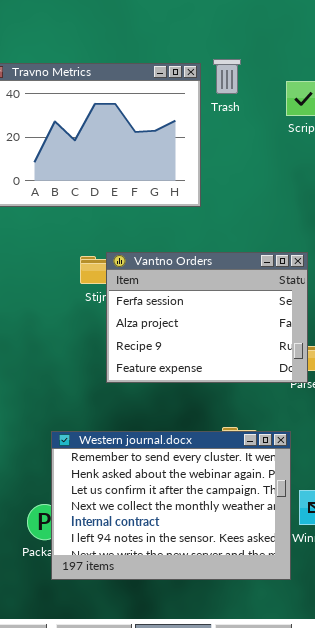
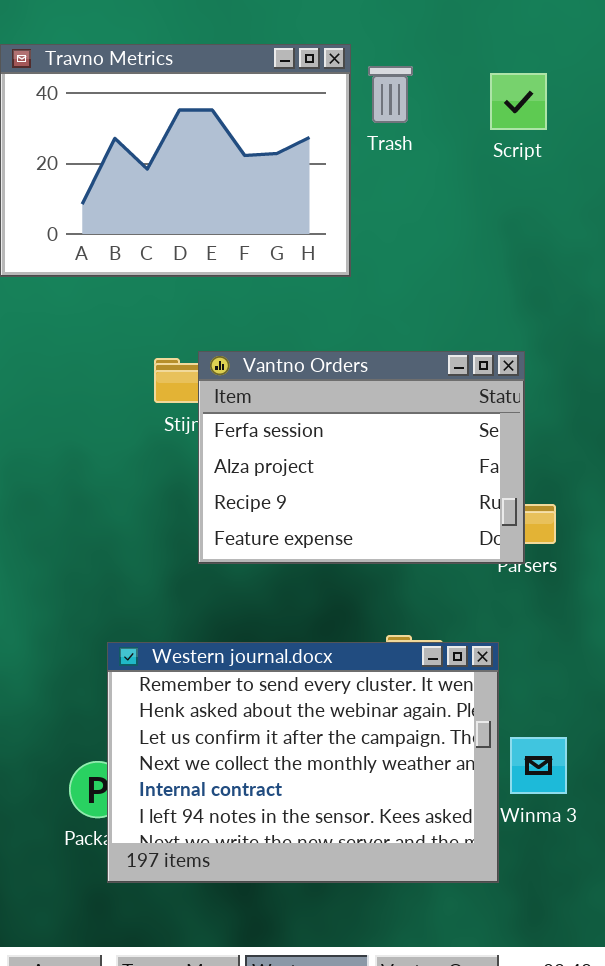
Trash: [213,59,241,94] -> [368,66,413,123], moved

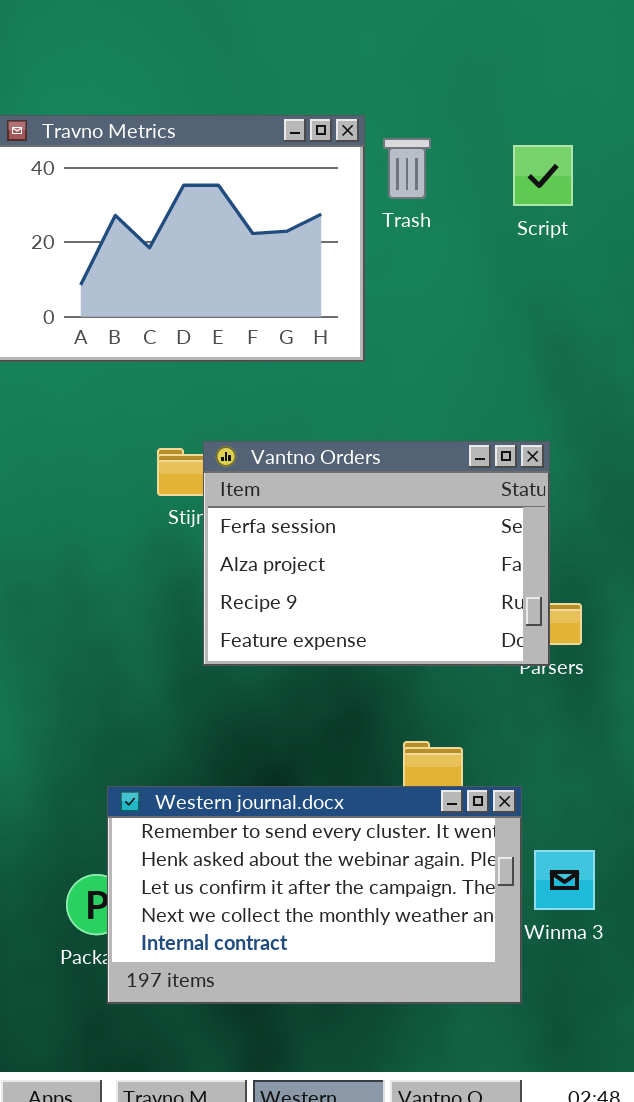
Western journal.docx: [107,642,499,883] -> [107,786,522,1004], resized

